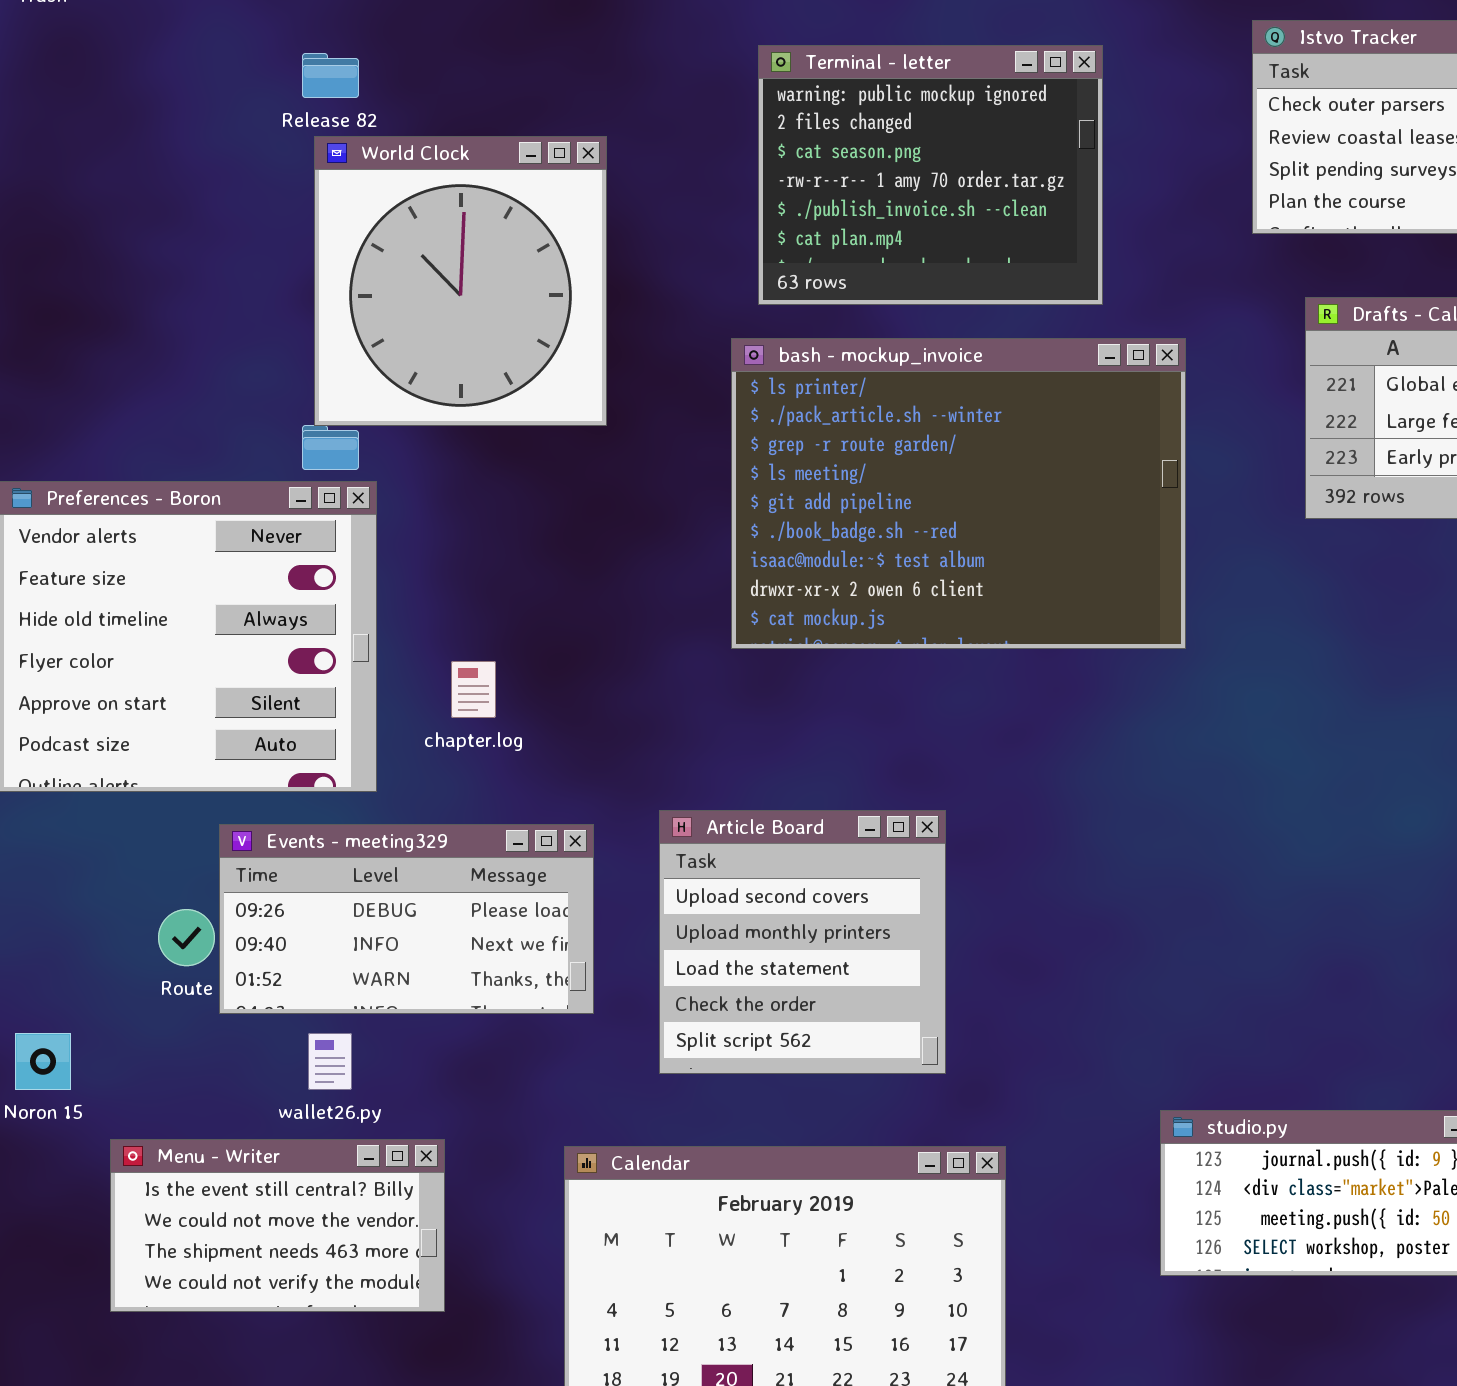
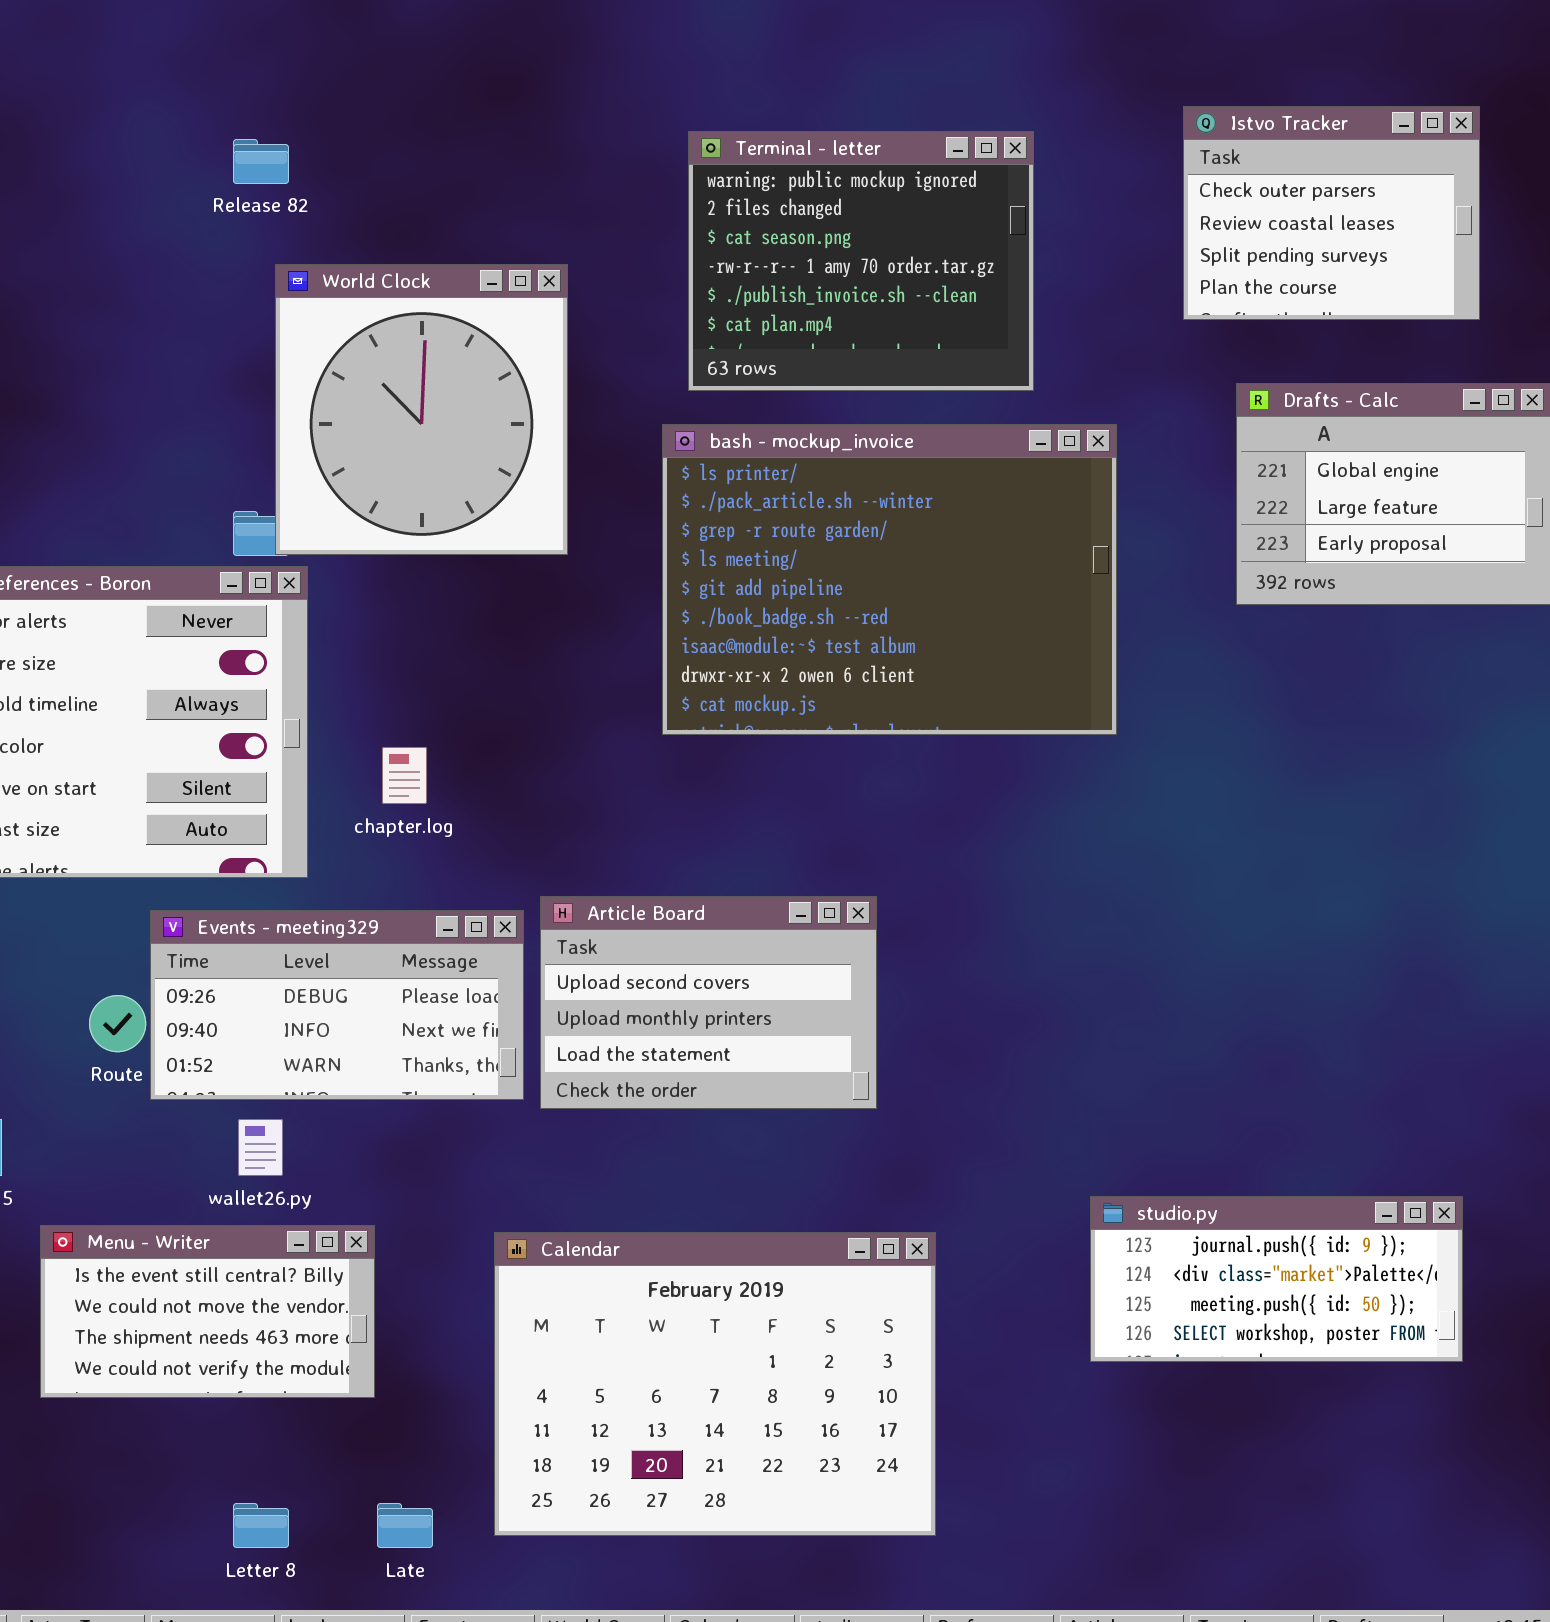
World Clock: [314,136,607,426] -> [275,264,568,555], moved
Article Board: [659,810,946,1074] -> [540,896,877,1109], resized

